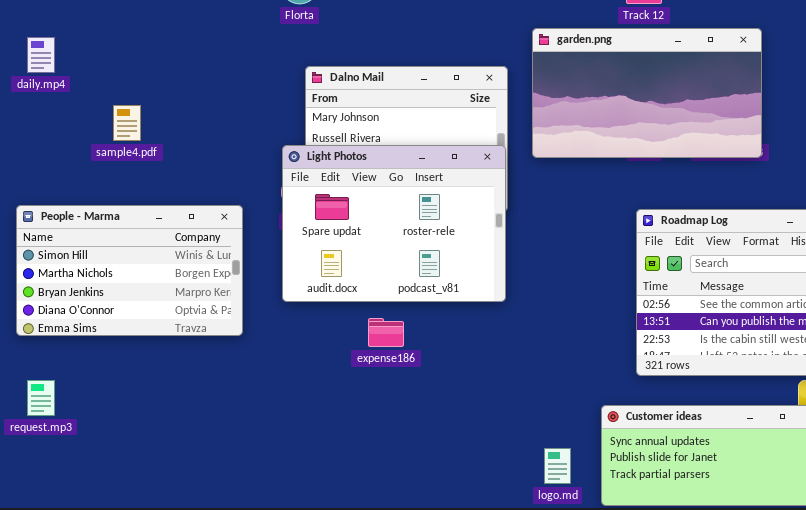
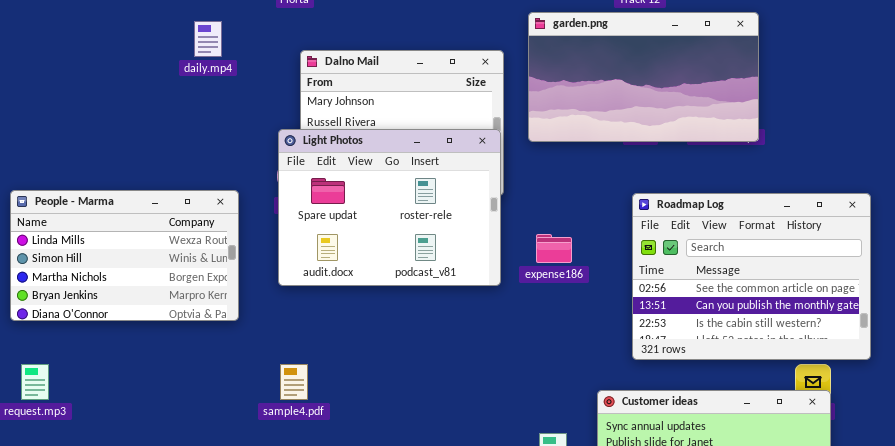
daily.mp4: [27,37,55,73] -> [194,21,222,57], moved
sample4.pdf: [113,105,141,141] -> [280,364,308,400], moved
People - Marma: [16,205,243,336] -> [10,190,239,321], scrolled up 1 row
expense186: [368,318,404,347] -> [536,234,572,263], moved

